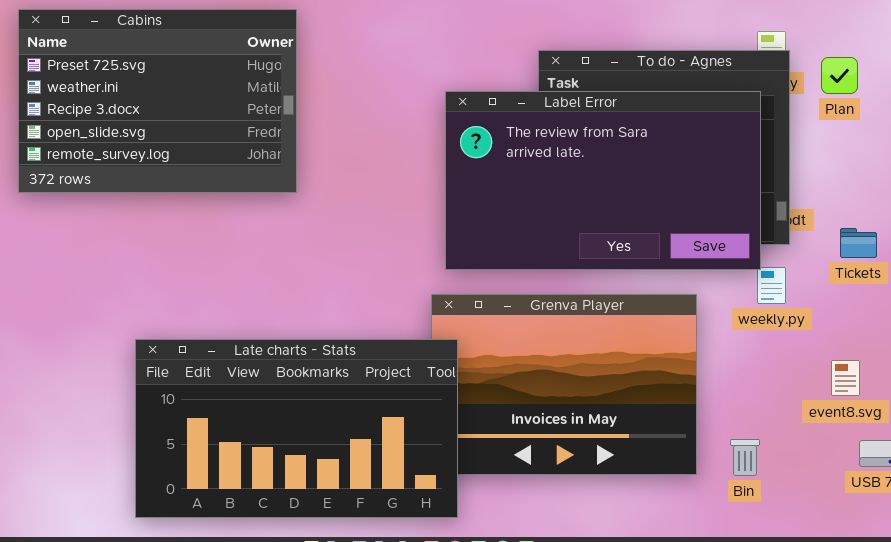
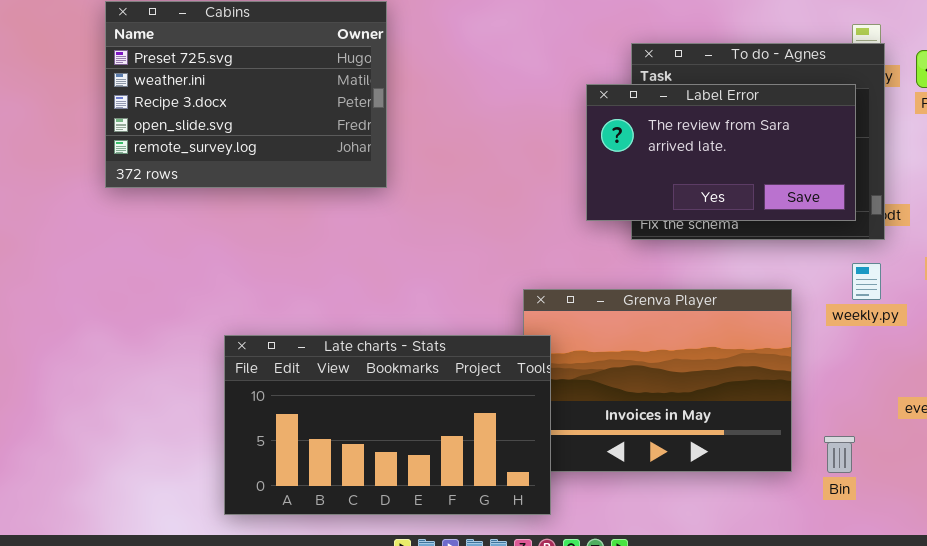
Label Error: [445,91,761,270] -> [586,84,856,221], resized

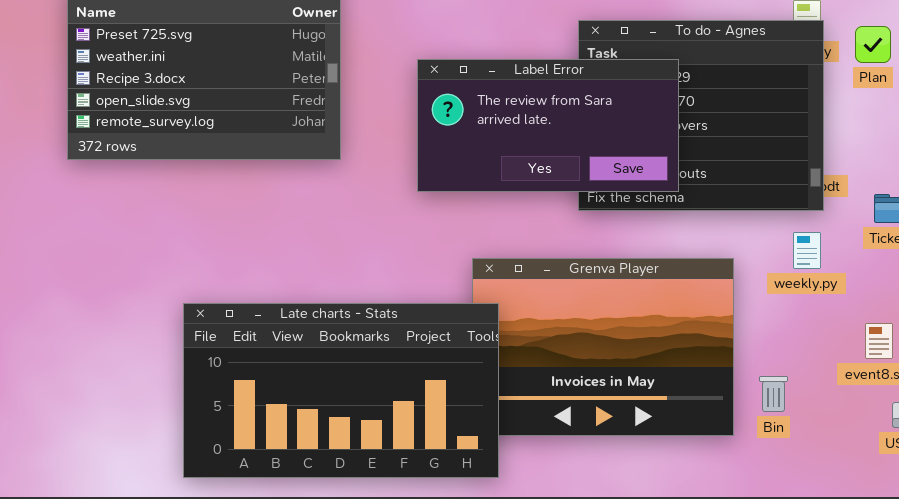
Label Error: [586,84,856,221] -> [417,59,679,192], moved
Bin: [824,436,855,473] -> [759,376,788,412], moved

